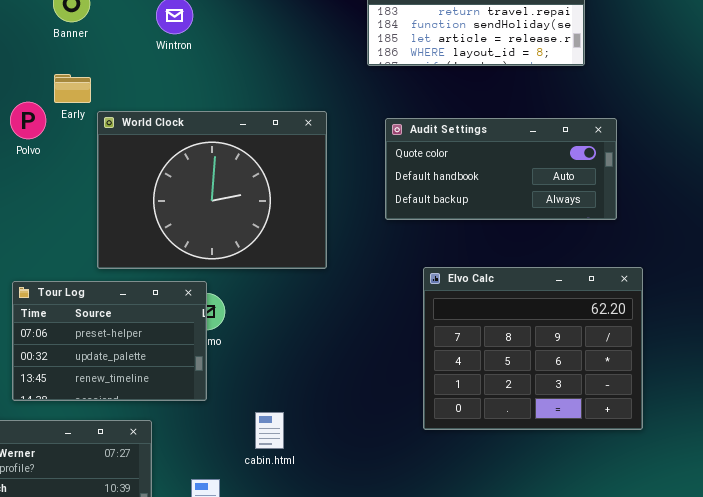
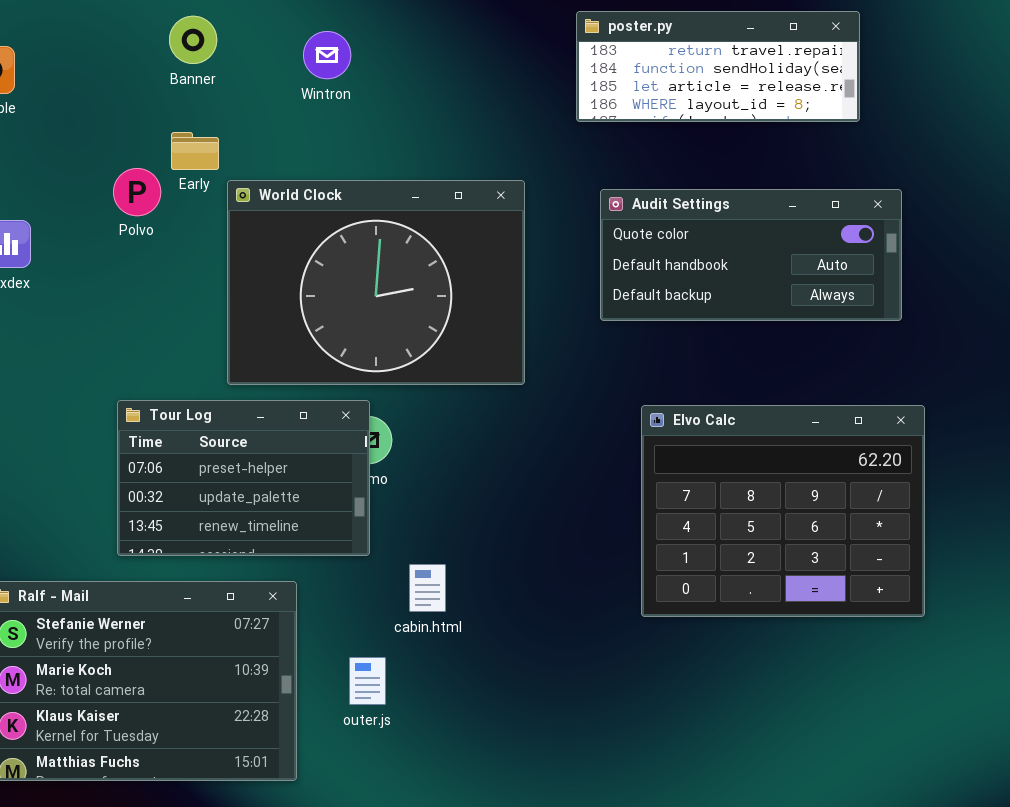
Elvo Calc: [423,267,643,430] -> [641,405,925,617], moved
cabin.html: [255,412,284,449] -> [409,564,446,612], moved

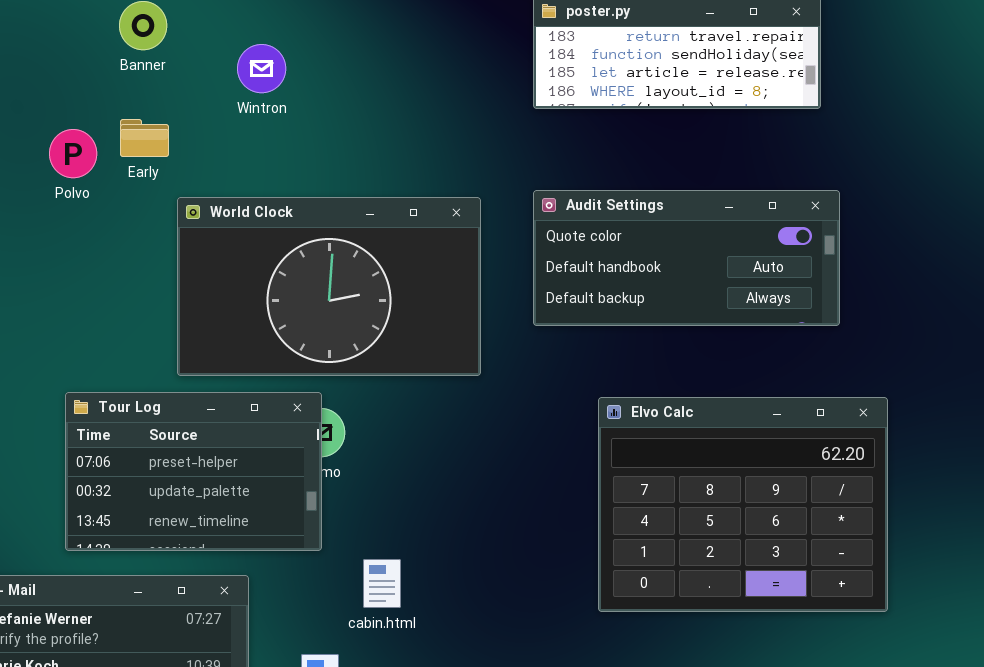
Wintron: [303,31,351,79] -> [237,44,286,93], moved
Polvo: [113,168,161,216] -> [49,129,97,178], moved
World Clock: [227,180,525,385] -> [177,197,481,376], resized
Audit Settings: [600,189,902,321] -> [533,190,840,326], moved

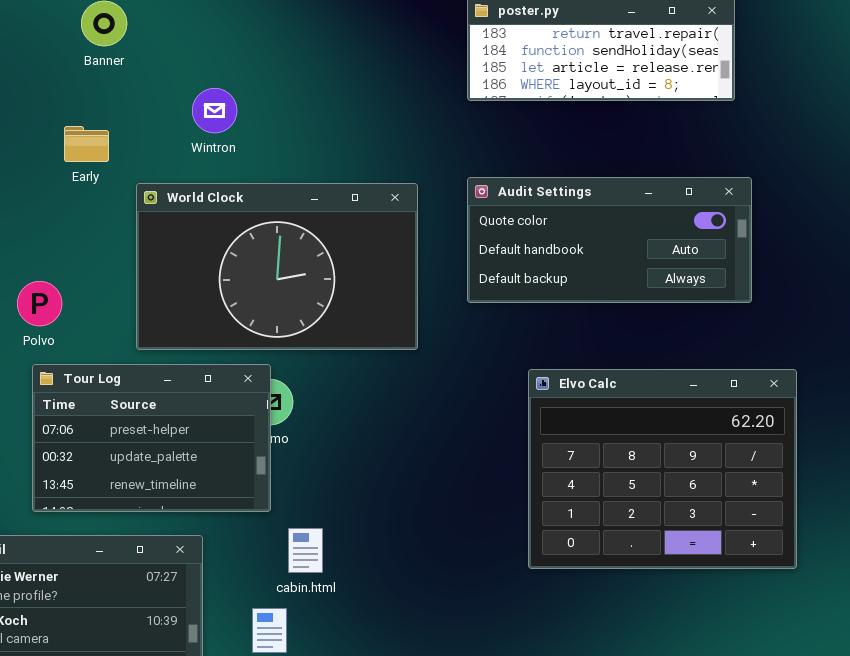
Wintron: [237,44,286,93] -> [192,88,237,133], moved
Early: [120,119,169,157] -> [64,126,109,162], moved
Polvo: [49,129,97,178] -> [17,281,62,326], moved
cabin.html: [363,559,401,608] -> [288,528,323,573], moved

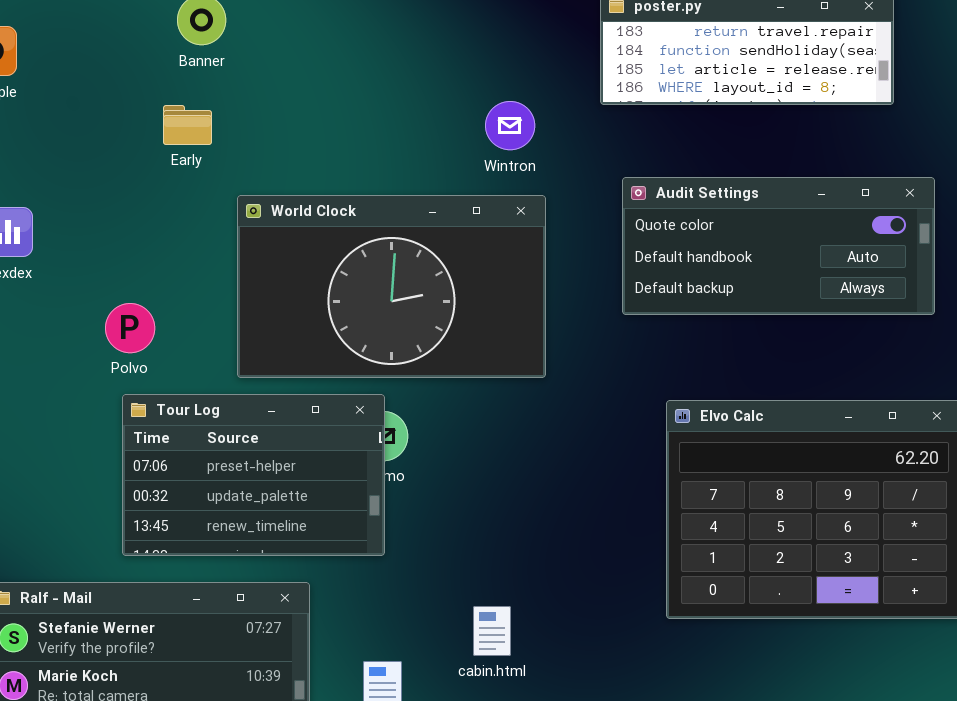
Wintron: [192,88,237,133] -> [485,101,535,150], moved
Early: [64,126,109,162] -> [163,105,212,145], moved
Audit Settings: [467,177,752,303] -> [622,177,935,315], moved
cabin.html: [288,528,323,573] -> [473,606,511,656], moved

